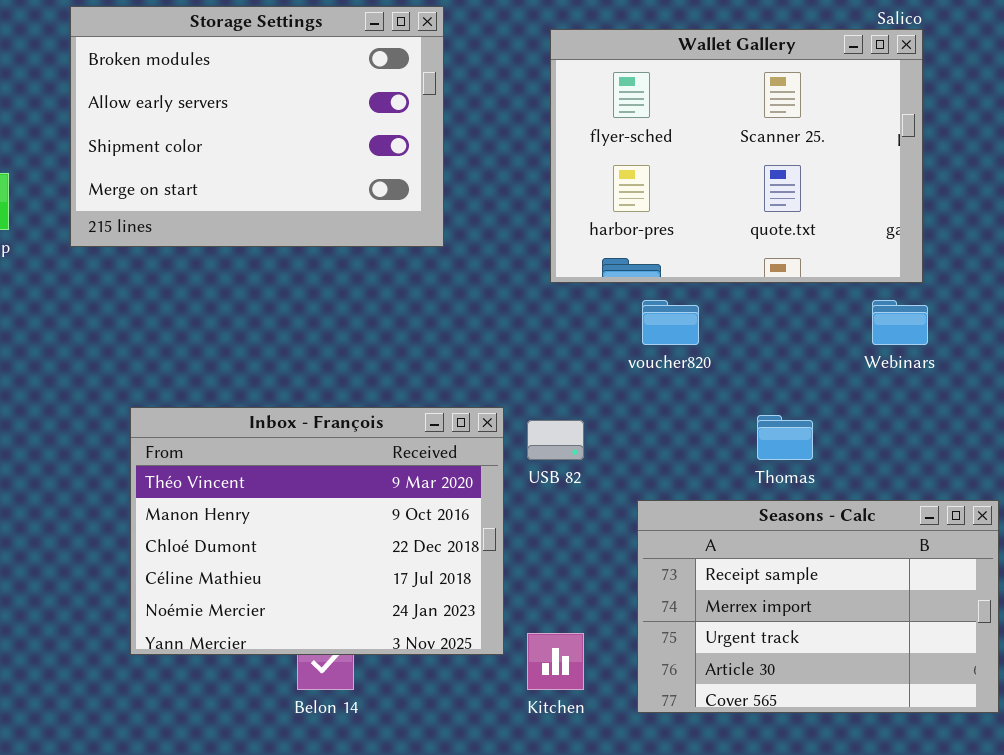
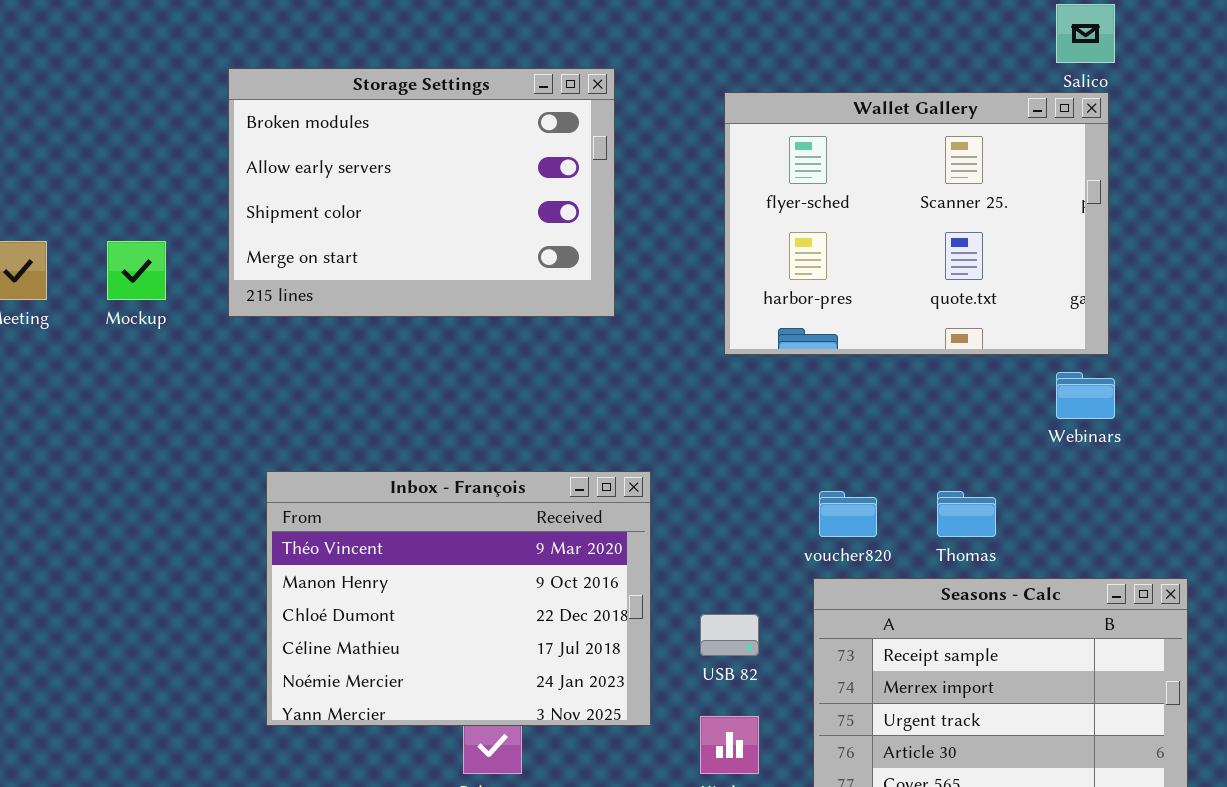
voucher820: [642,300,699,345] -> [819,491,877,537], moved
Inbox - François: [130,407,504,655] -> [266,471,651,726], moved
USB 82: [527,420,584,460] -> [700,614,759,656], moved

